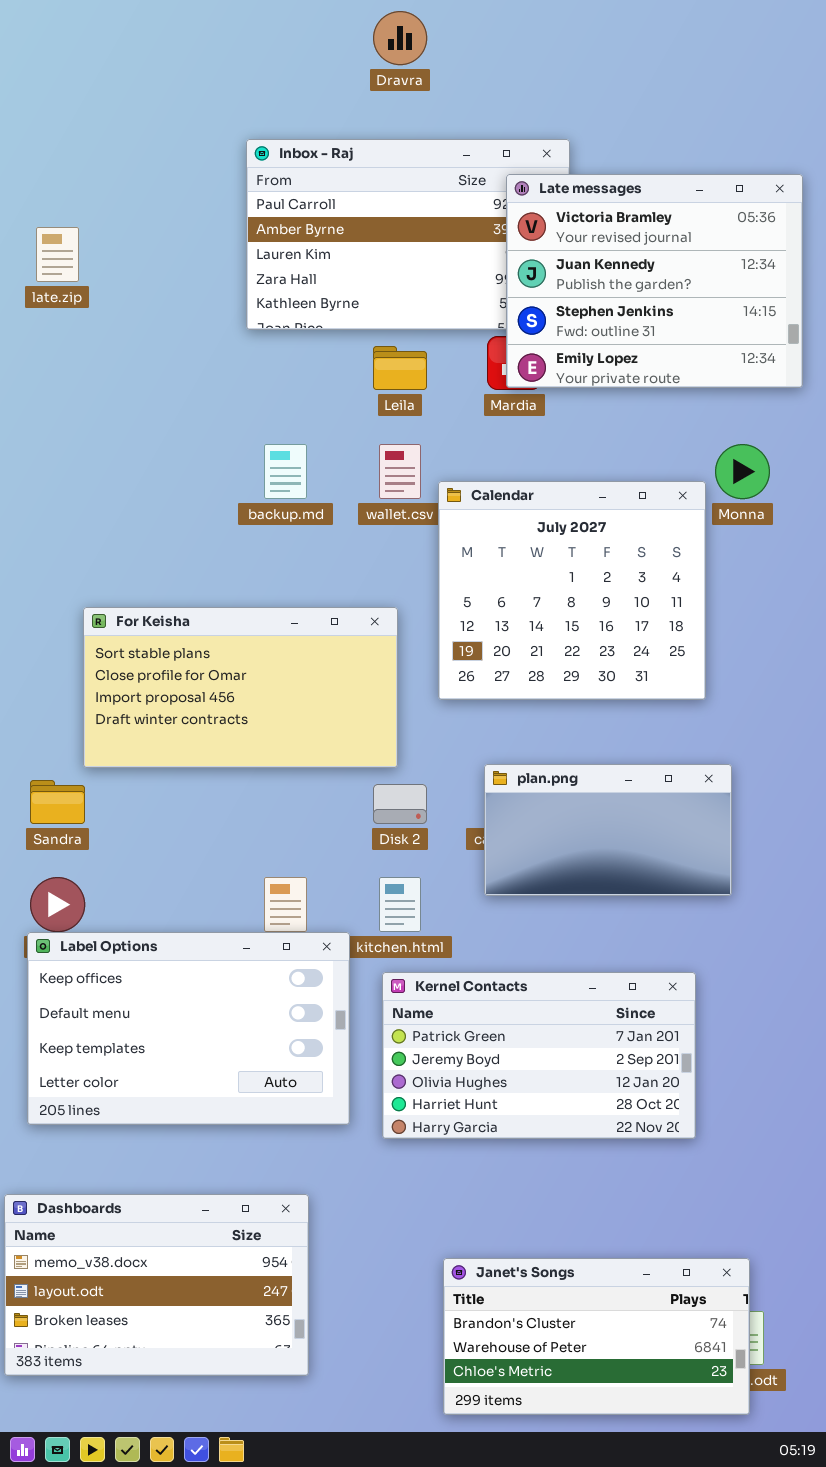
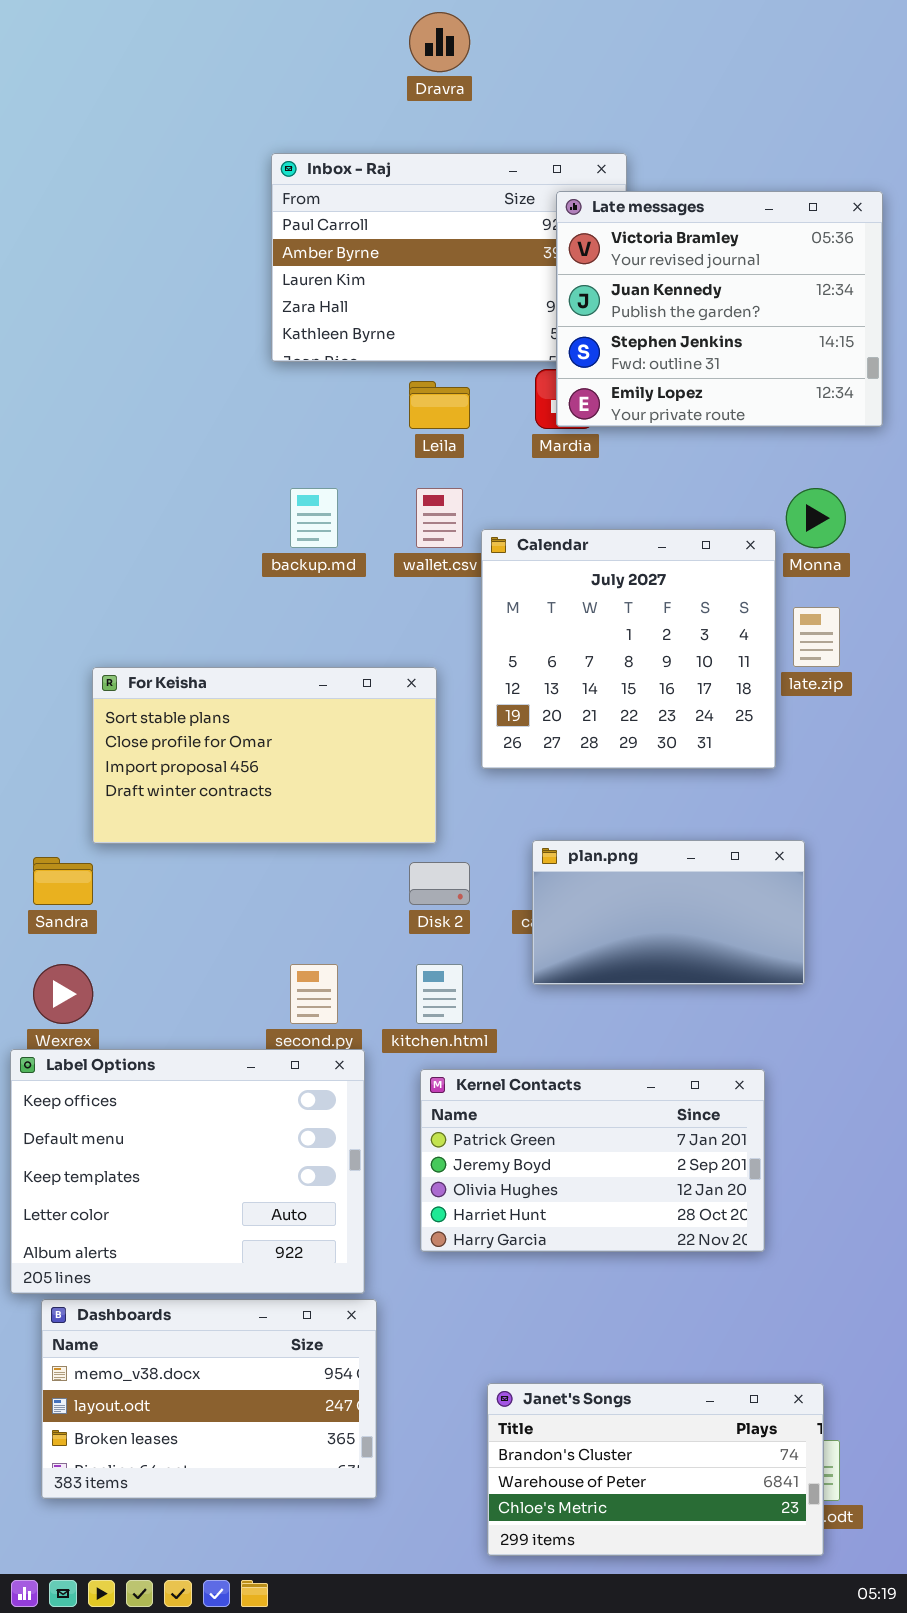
late.zip: [36,227,79,282] -> [793,607,840,667], moved
Label Options: [27,932,350,1125] -> [10,1049,365,1294], moved, resized
Dashboards: [4,1194,309,1376] -> [41,1299,377,1499], moved

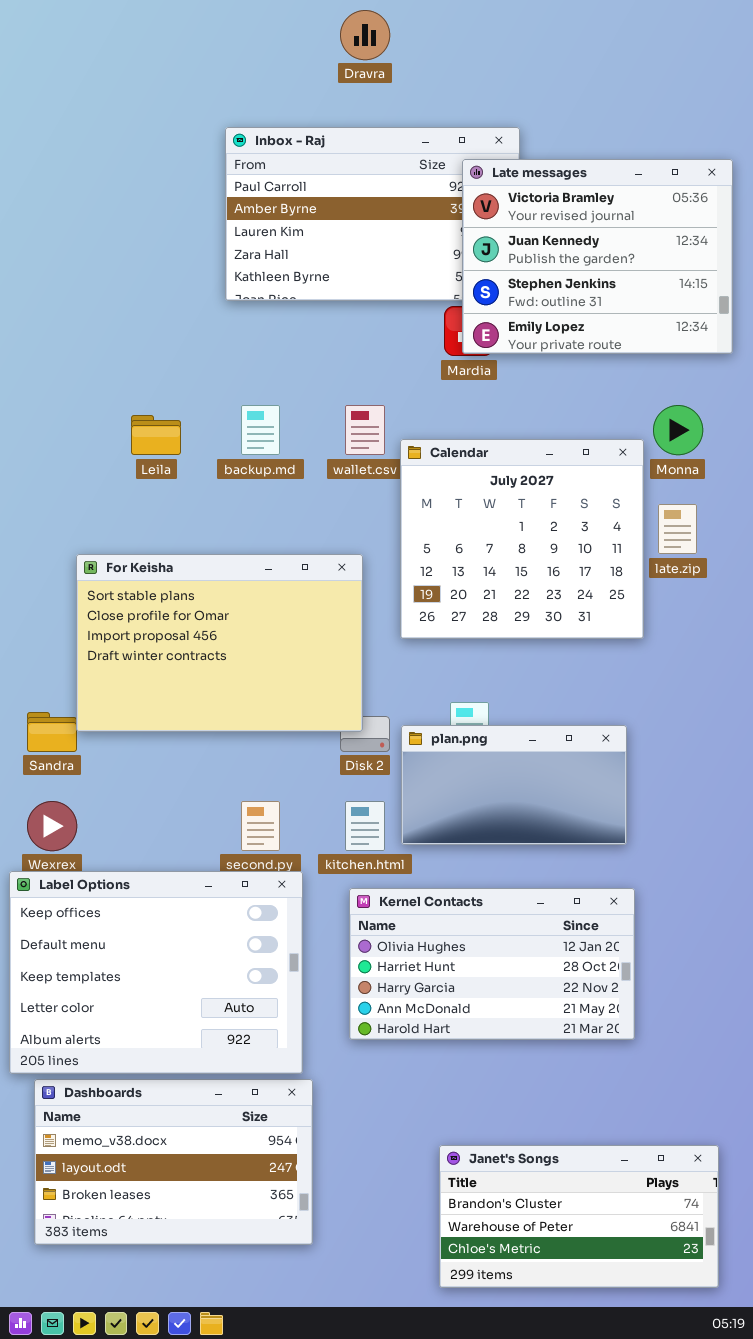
Leila: [409,381,470,429] -> [131,415,181,455], moved
For Keisha: [92,667,437,844] -> [76,554,363,732], resized
plan.png: [532,840,805,985] -> [401,725,627,845], moved
Kernel Contacts: [420,1069,765,1252] -> [349,888,635,1040], scrolled down 2 rows
Janet's Songs: [487,1383,824,1556] -> [439,1145,719,1288], moved

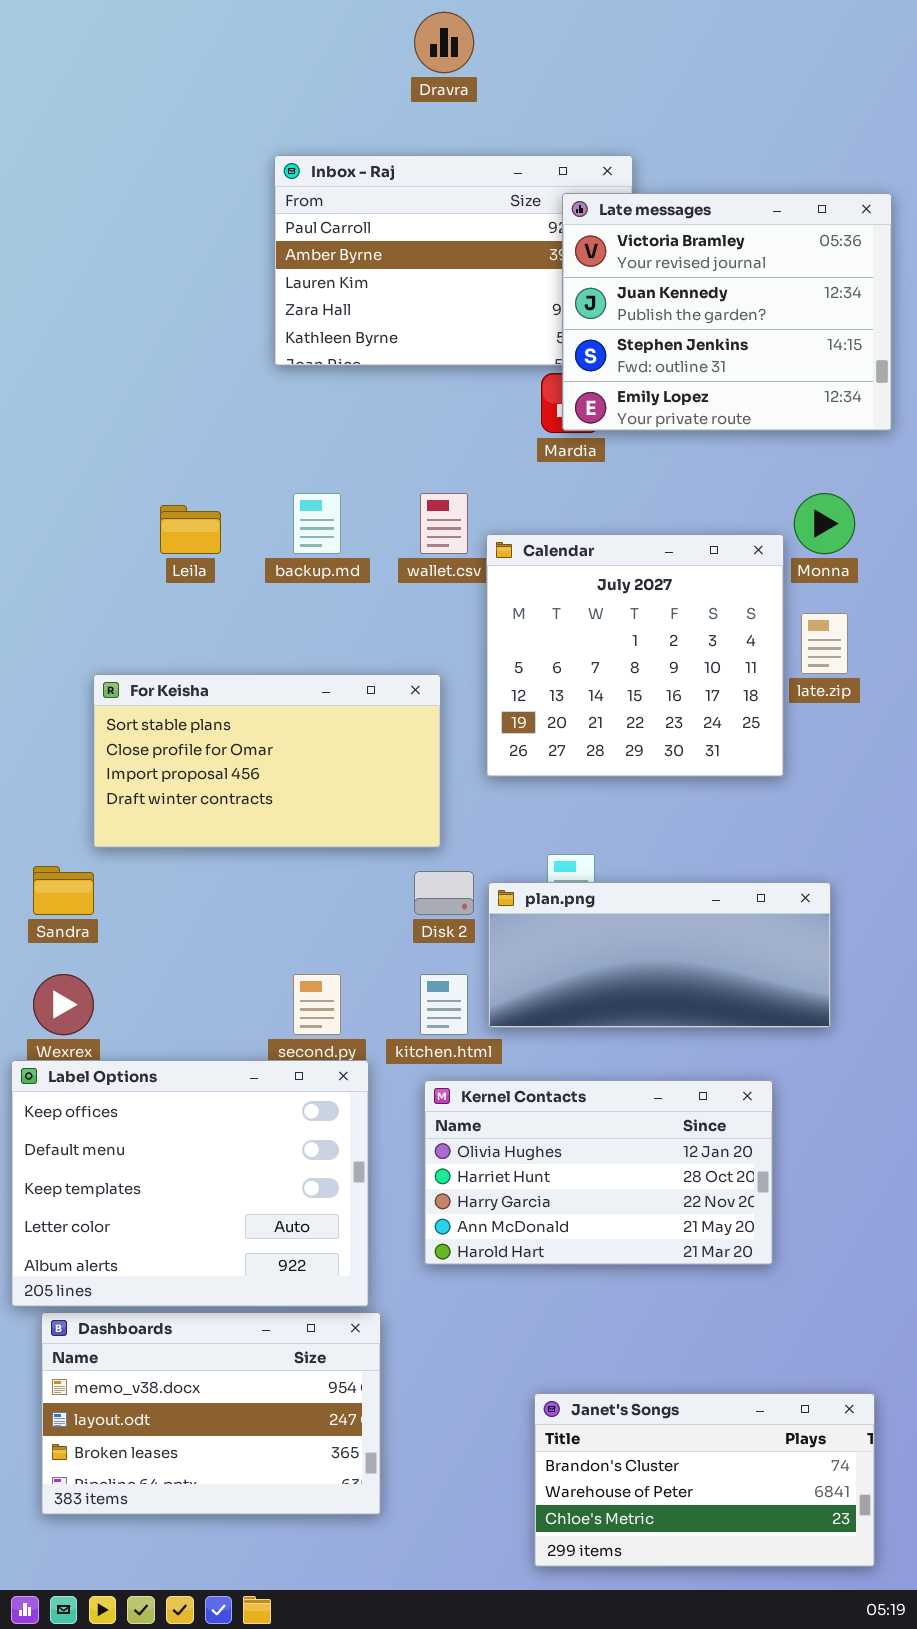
For Keisha: [76,554,363,732] -> [93,674,441,848], resized
plan.png: [401,725,627,845] -> [488,882,831,1028], resized

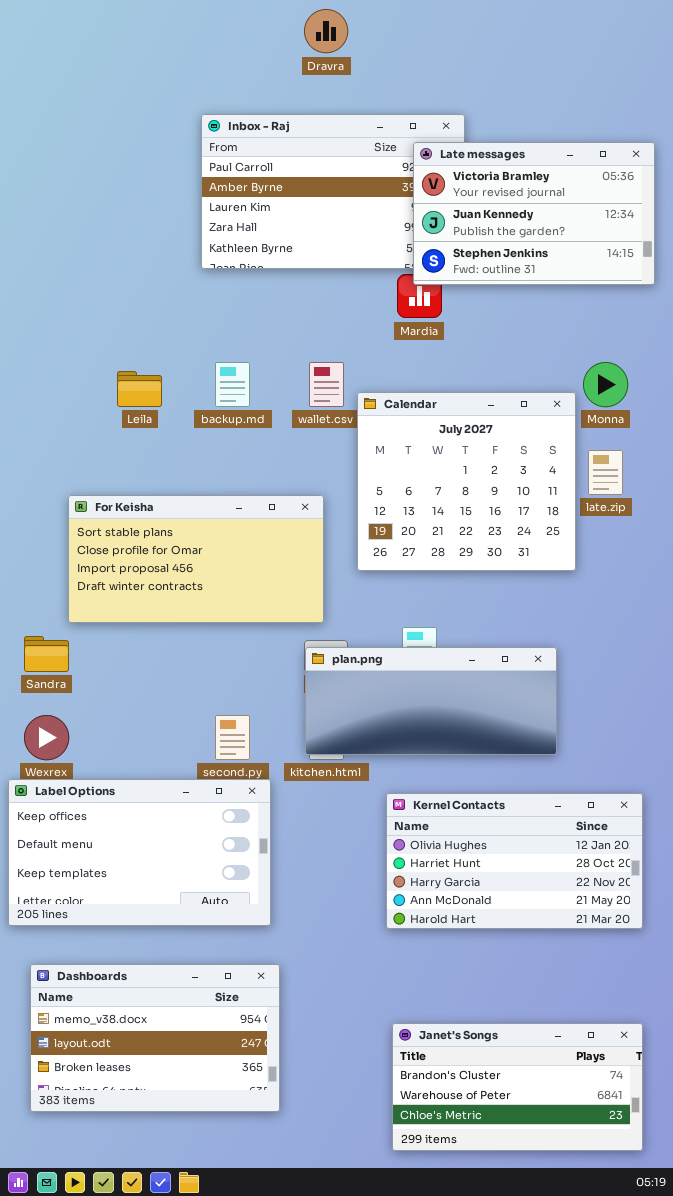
Late messages: [562,193,892,431] -> [413,142,655,285], resized
plan.png: [488,882,831,1028] -> [305,647,557,755], moved
Label Options: [11,1060,369,1307] -> [8,779,271,926], resized
Kernel Contacts: [424,1080,773,1265] -> [386,793,643,929], moved

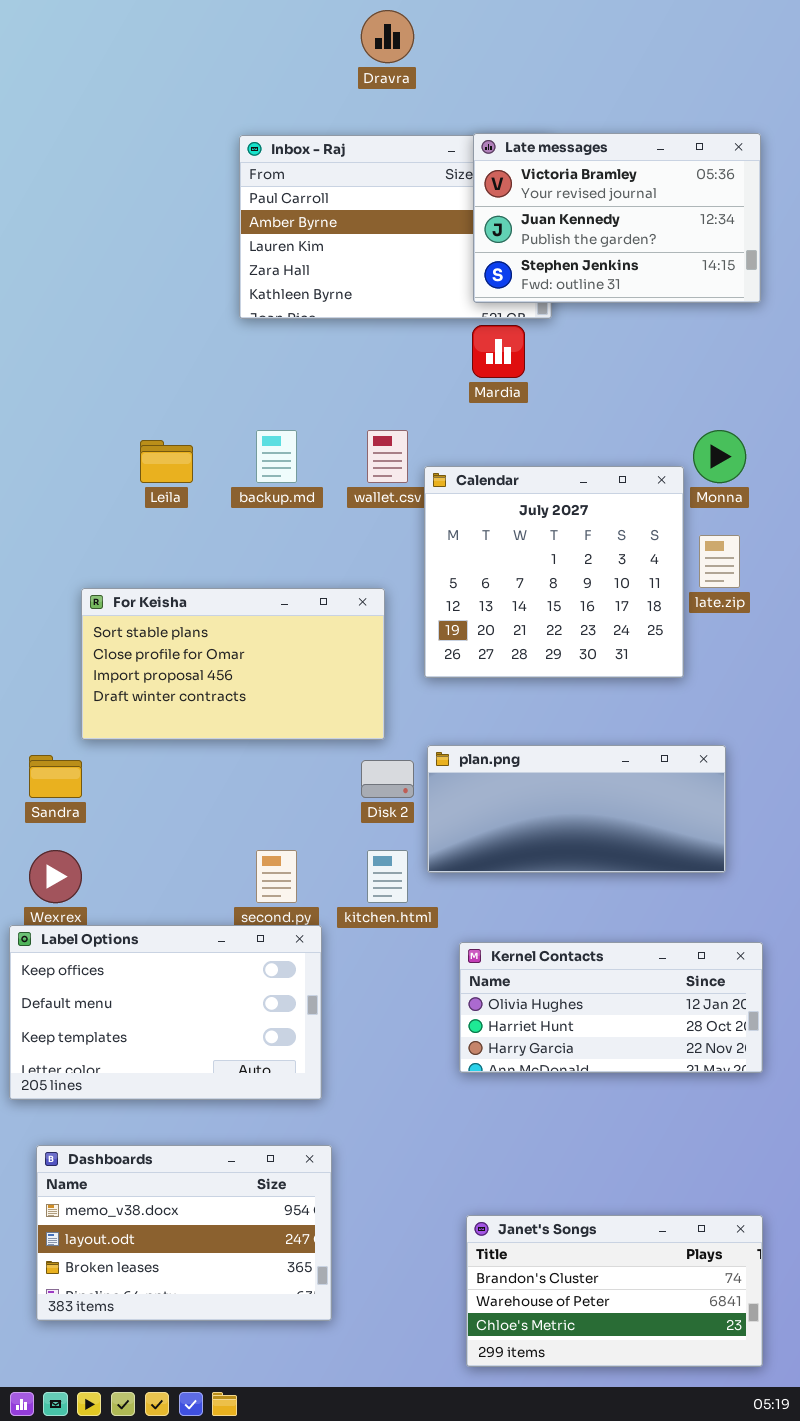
Late messages: [413,142,655,285] -> [473,133,761,303], moved
plan.png: [305,647,557,755] -> [427,745,726,873], moved
Kernel Contacts: [386,793,643,929] -> [459,942,763,1073], resized

